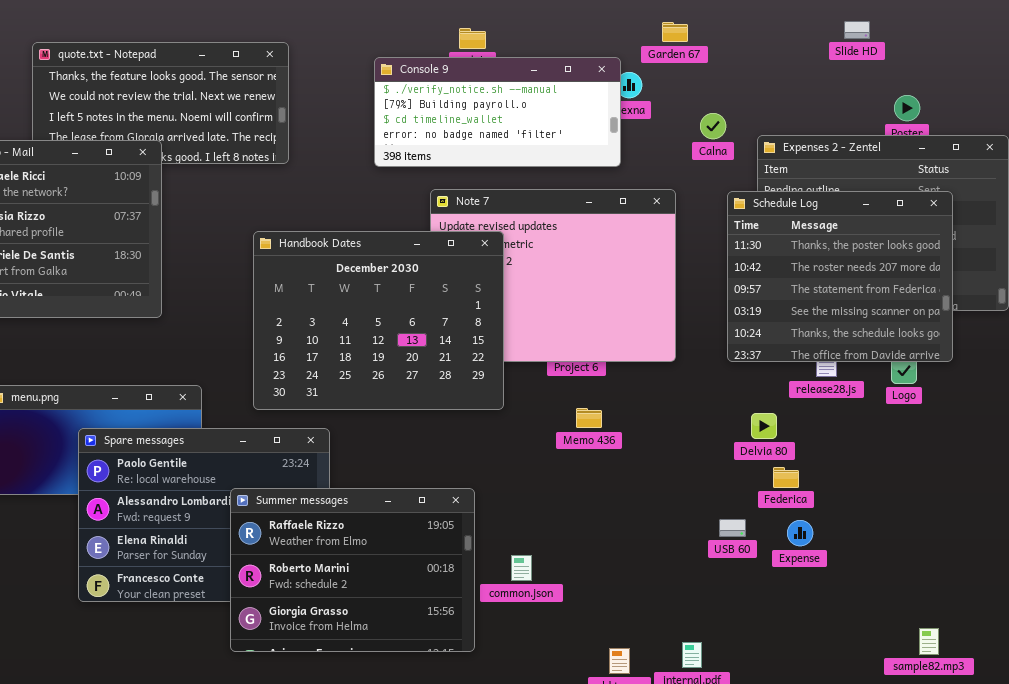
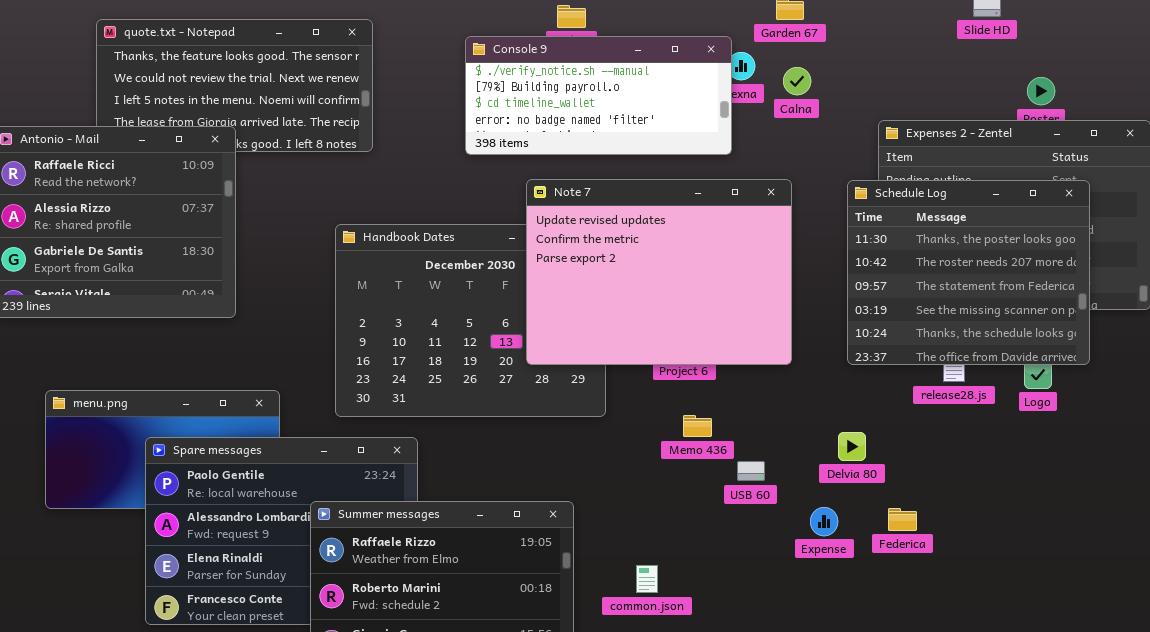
Calna: [700,113,726,139] -> [783,67,811,95], moved
Note 7: [430,189,676,362] -> [526,179,792,365], raised
Delvia 80: [751,413,777,439] -> [838,432,866,461], moved
Federica: [773,467,799,488] -> [888,508,917,531], moved
USB 60: [719,519,746,537] -> [737,461,765,481], moved
Expense: [787,520,813,546] -> [810,507,838,536], moved
common.json: [511,555,532,581] -> [636,565,658,593], moved

